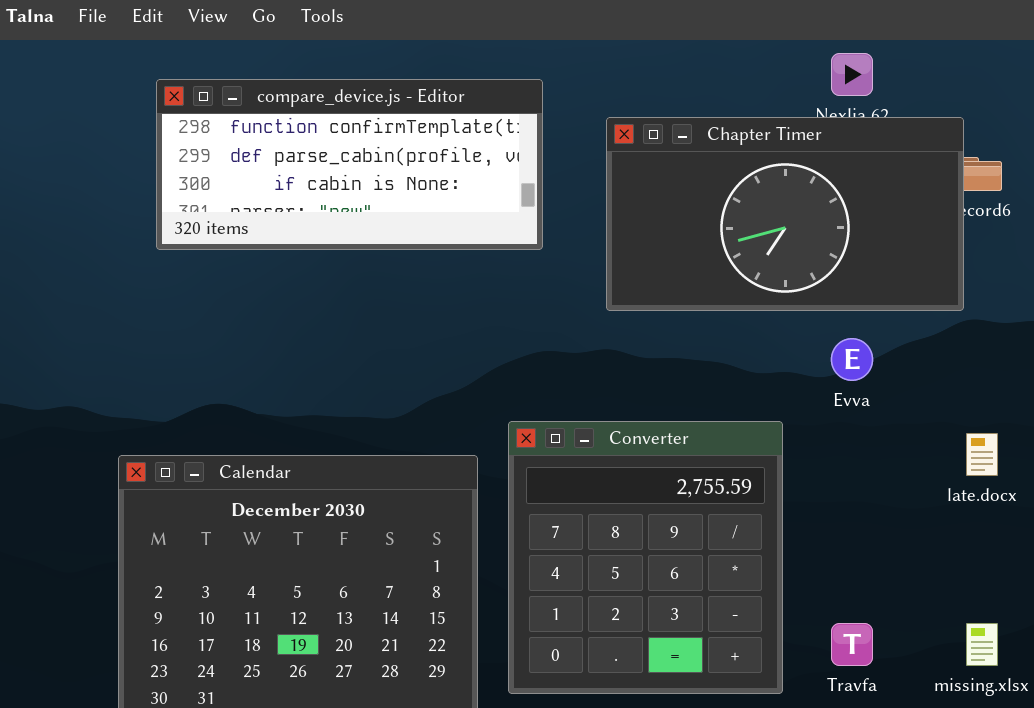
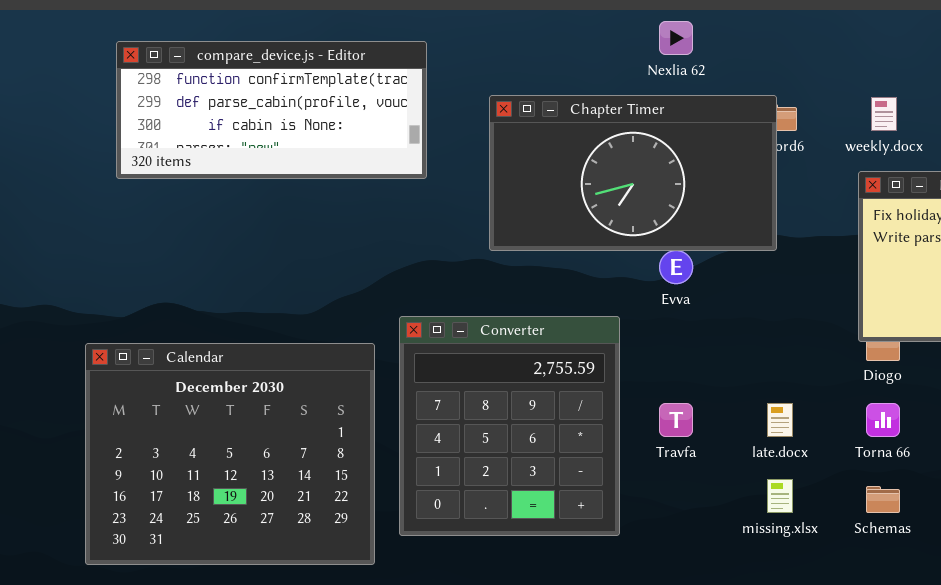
Chapter Timer: [606,117,964,311] -> [489,95,777,251], moved
late.docx: [966,433,998,476] -> [767,403,793,437], moved
Travfa: [831,623,873,666] -> [659,403,693,437], moved

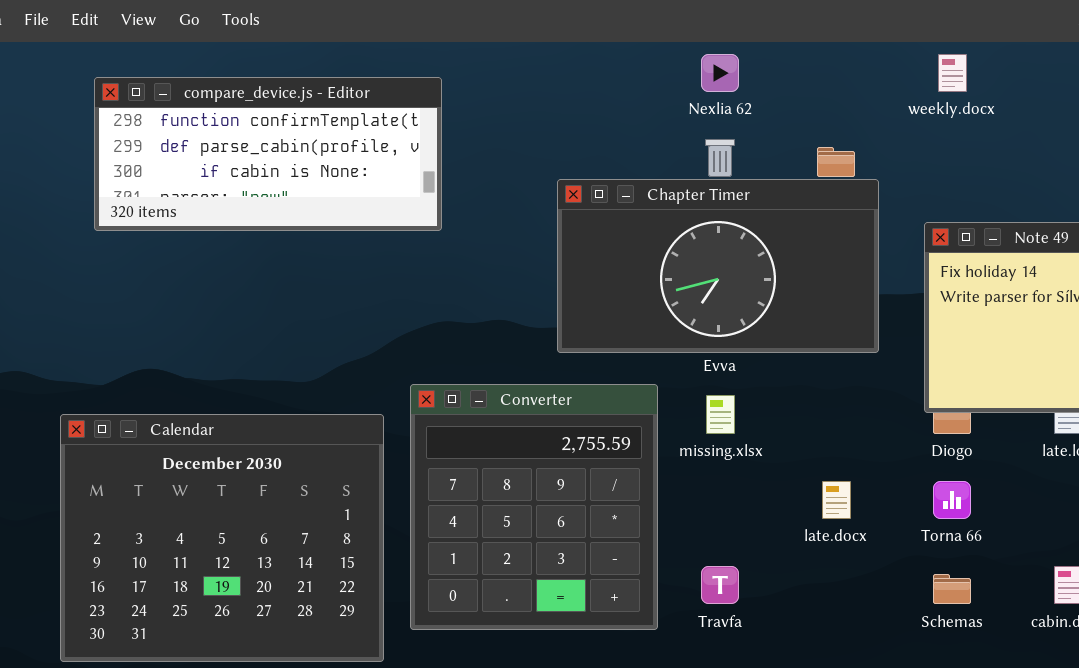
Chapter Timer: [489,95,777,251] -> [557,179,879,353], moved
weekly.docx: [871,97,897,131] -> [938,54,967,92], moved
Travfa: [659,403,693,437] -> [701,566,739,604], moved
missing.xlsx: [767,479,793,513] -> [706,395,735,434], moved

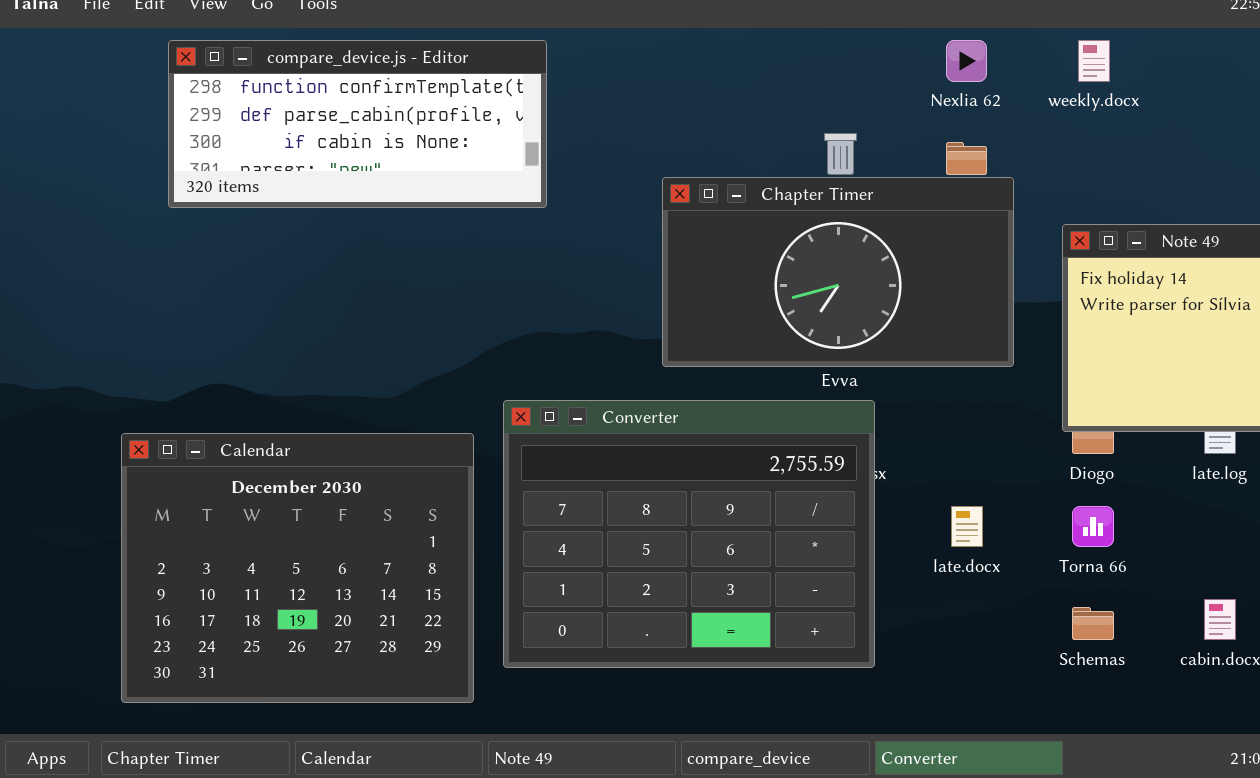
Nexlia 62: [701,54,739,92] -> [946,40,987,82], moved
compare_device.js - Editor: [94,77,442,231] -> [168,40,547,208], moved
Converter: [410,384,658,630] -> [503,400,875,668], resized

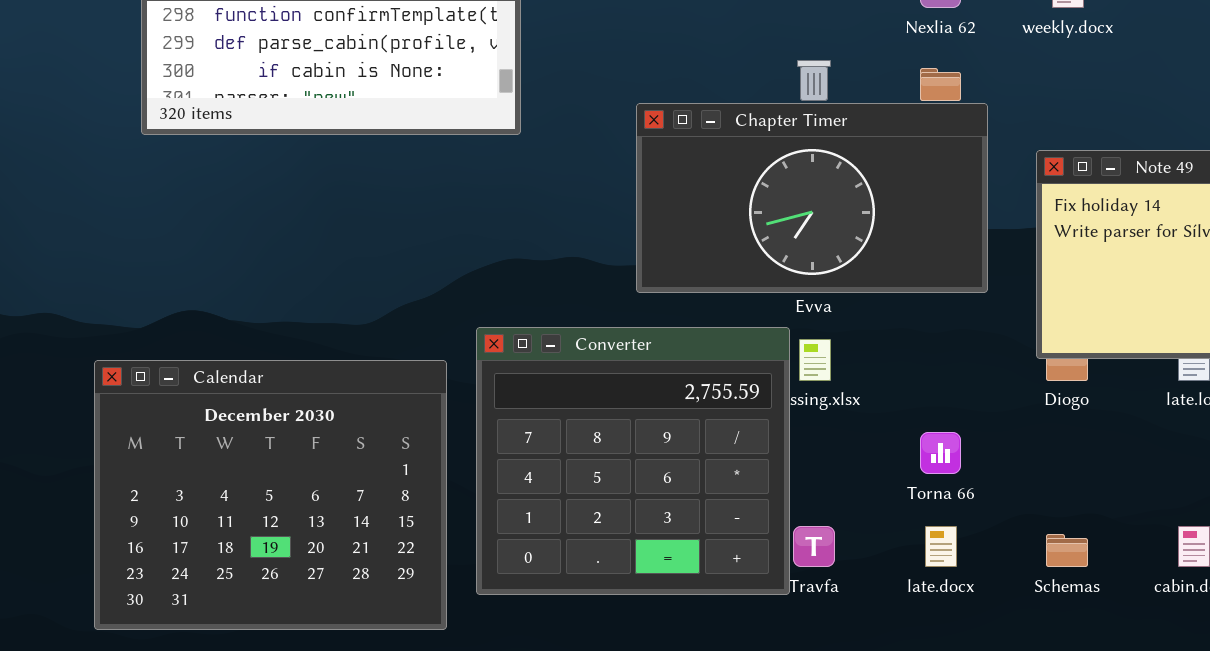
Converter: [503,400,875,668] -> [476,327,790,595], resized
late.docx: [951,506,983,547] -> [925,526,957,567], moved
Torna 66: [1072,506,1114,547] -> [920,432,961,474], moved

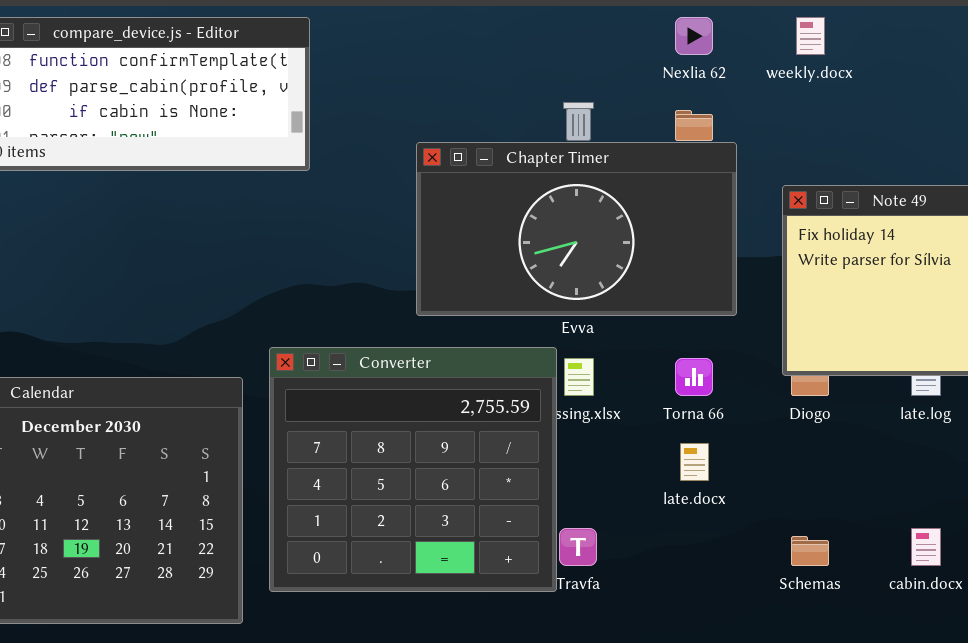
Torna 66: [920,432,961,474] -> [675,358,713,396], moved
late.docx: [925,526,957,567] -> [680,443,709,481], moved

